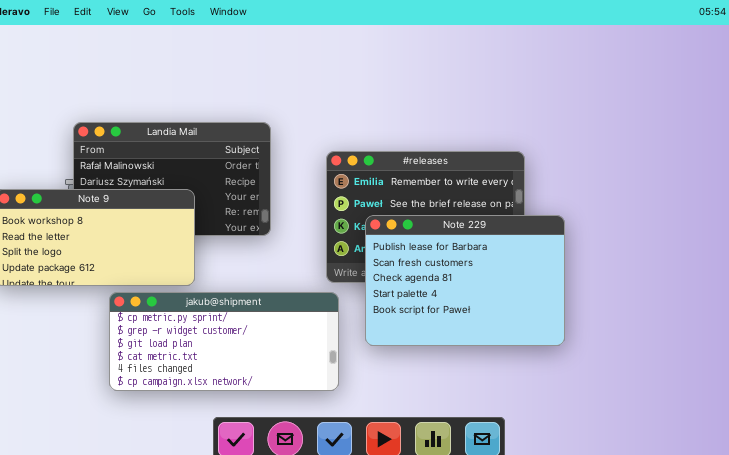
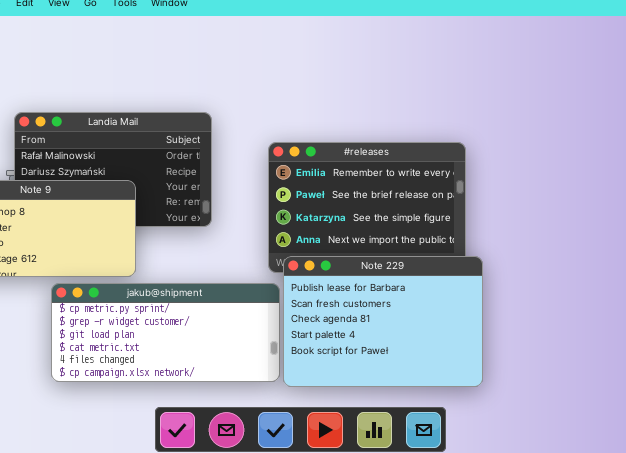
Note 229: [365,215,565,346] -> [283,256,483,387], moved

